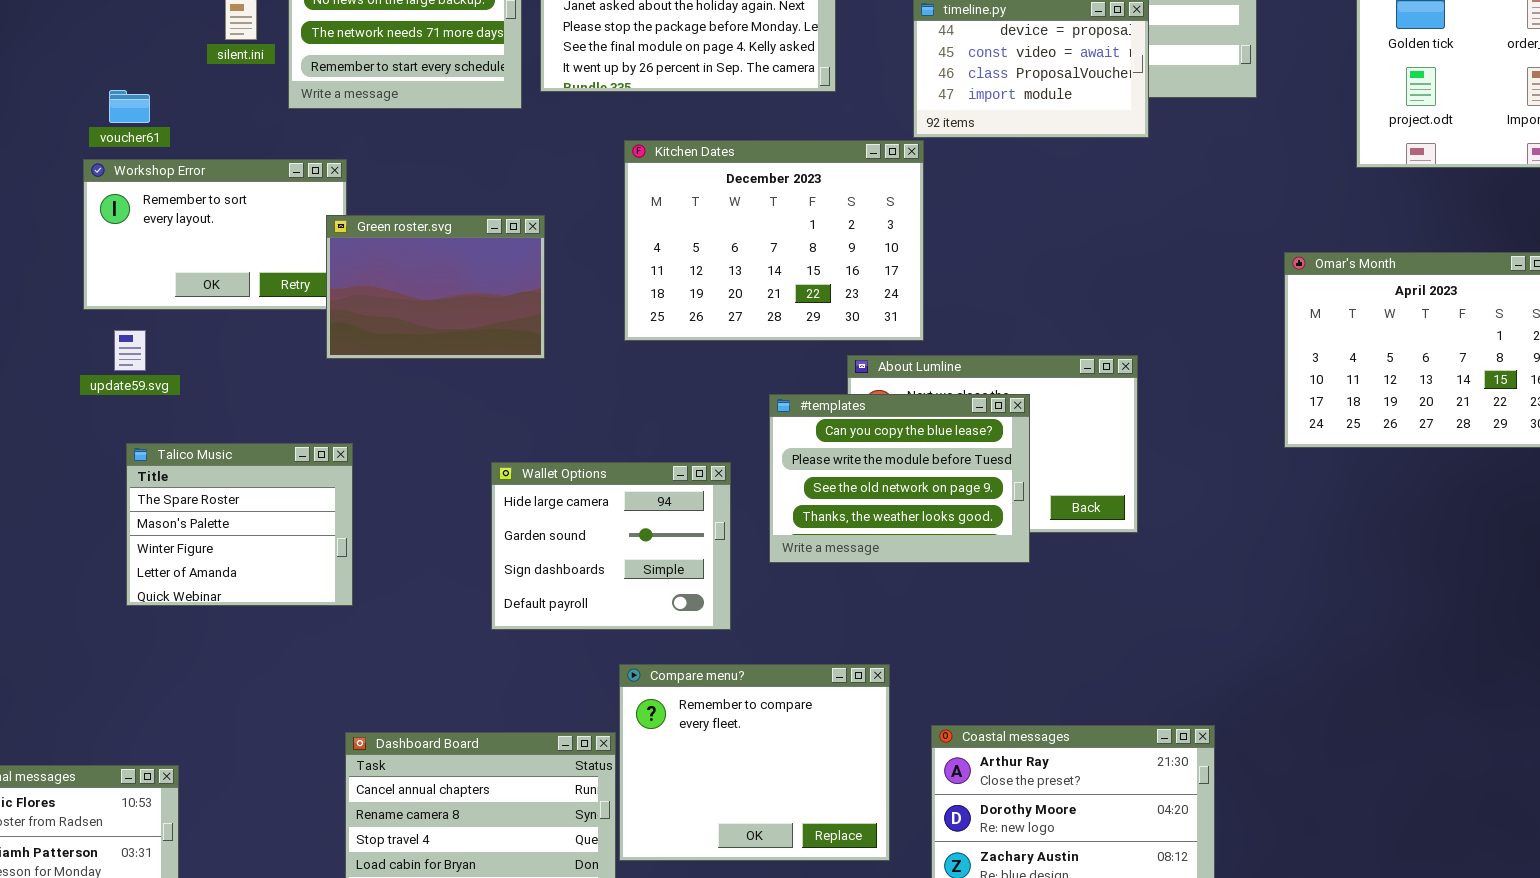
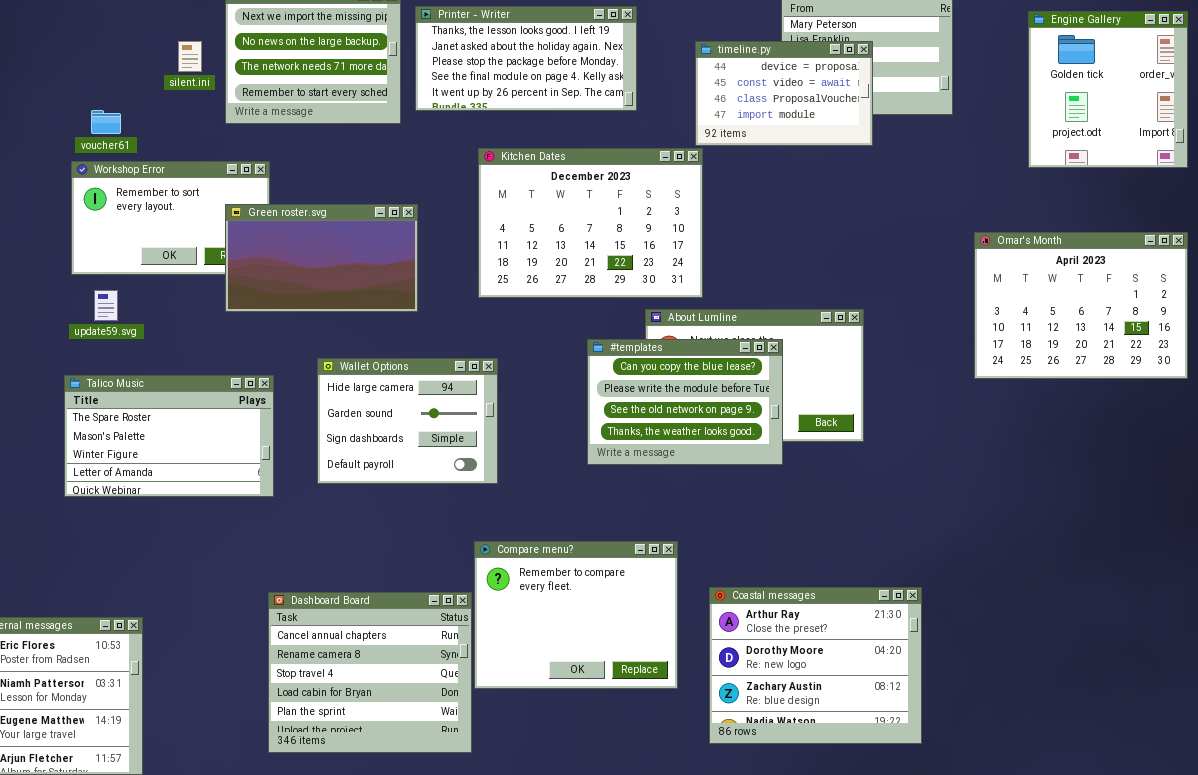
Green roster.svg: [326,215,545,359] -> [225,204,418,312], resized
Talico Music: [126,443,353,606] -> [64,375,274,497], resized
Wallet Options: [491,462,731,630] -> [317,358,498,484], moved

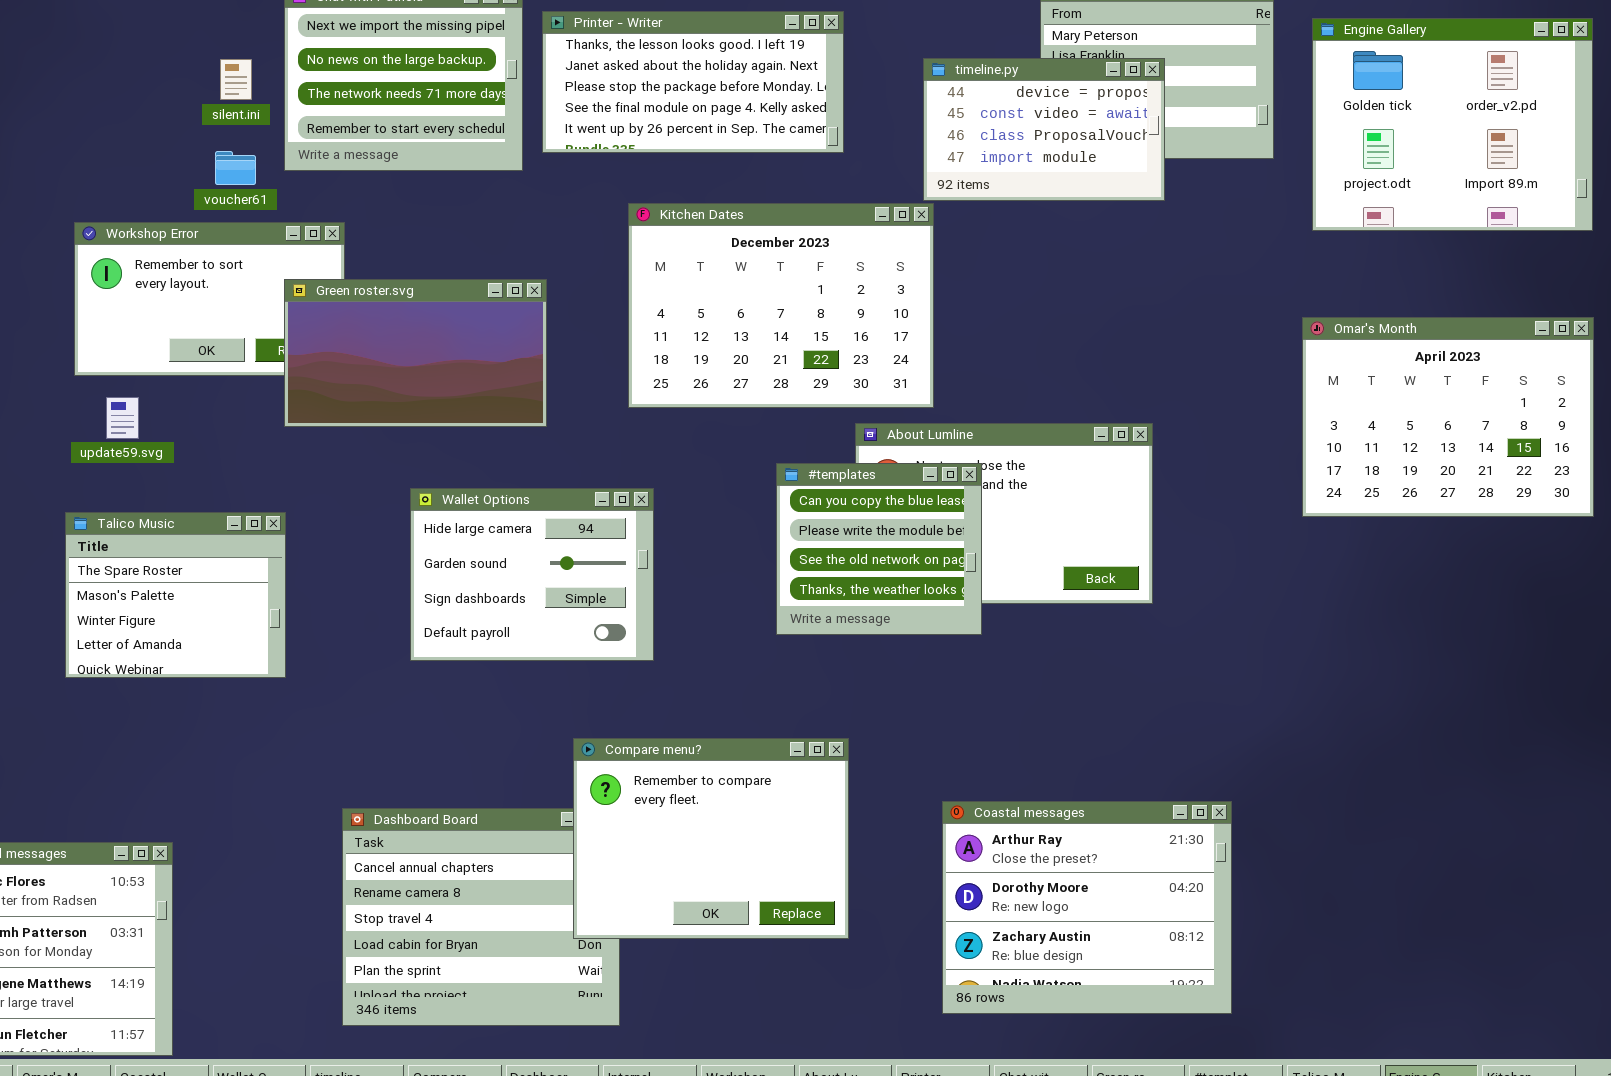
Engine Gallery: [1028,11,1188,168] -> [1312,18,1593,231], resized
voucher61: [91,110,121,134] -> [215,151,256,185], moved
#templates: [587,339,783,465] -> [776,463,982,635], resized
Talico Music: [64,375,274,497] -> [65,512,286,678], resized
Compare menu?: [474,541,678,689] -> [573,738,849,939], moved

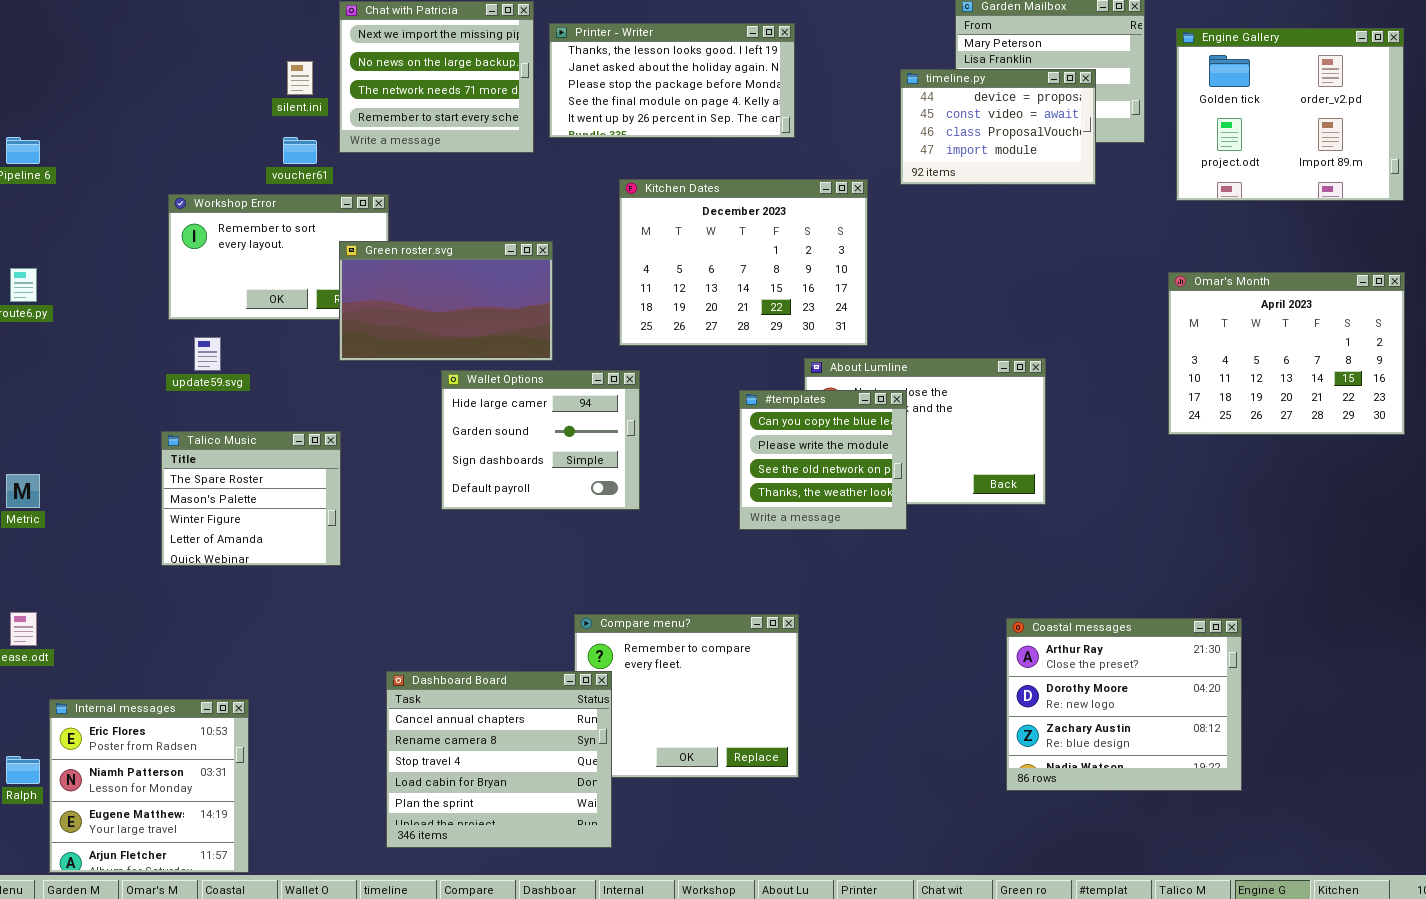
timeline.py: [923,58,1165,201] -> [900,69,1096,185], moved
Wallet Options: [410,488,654,661] -> [441,370,640,510], moved
Coastal messages: [942,801,1232,1014] -> [1006,618,1242,791], moved
Dashboard Board: [342,808,620,1026] -> [386,671,612,848], raised

